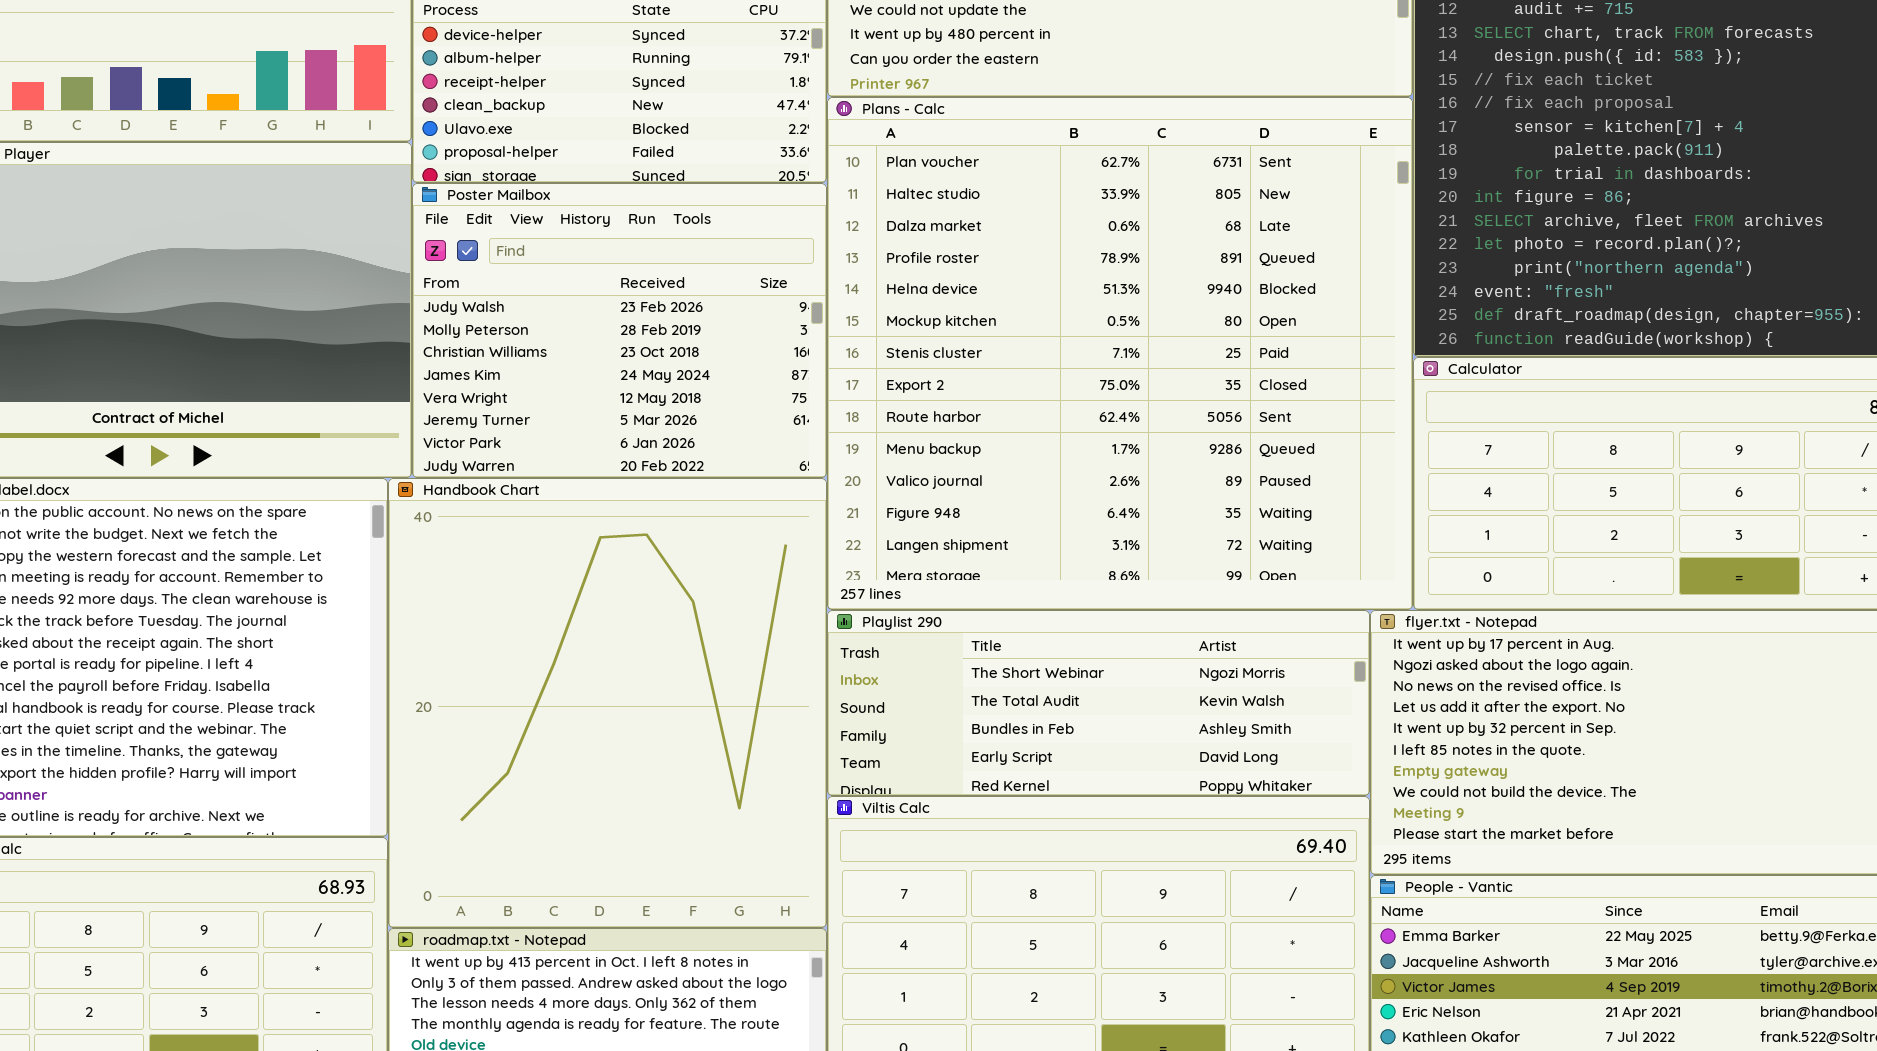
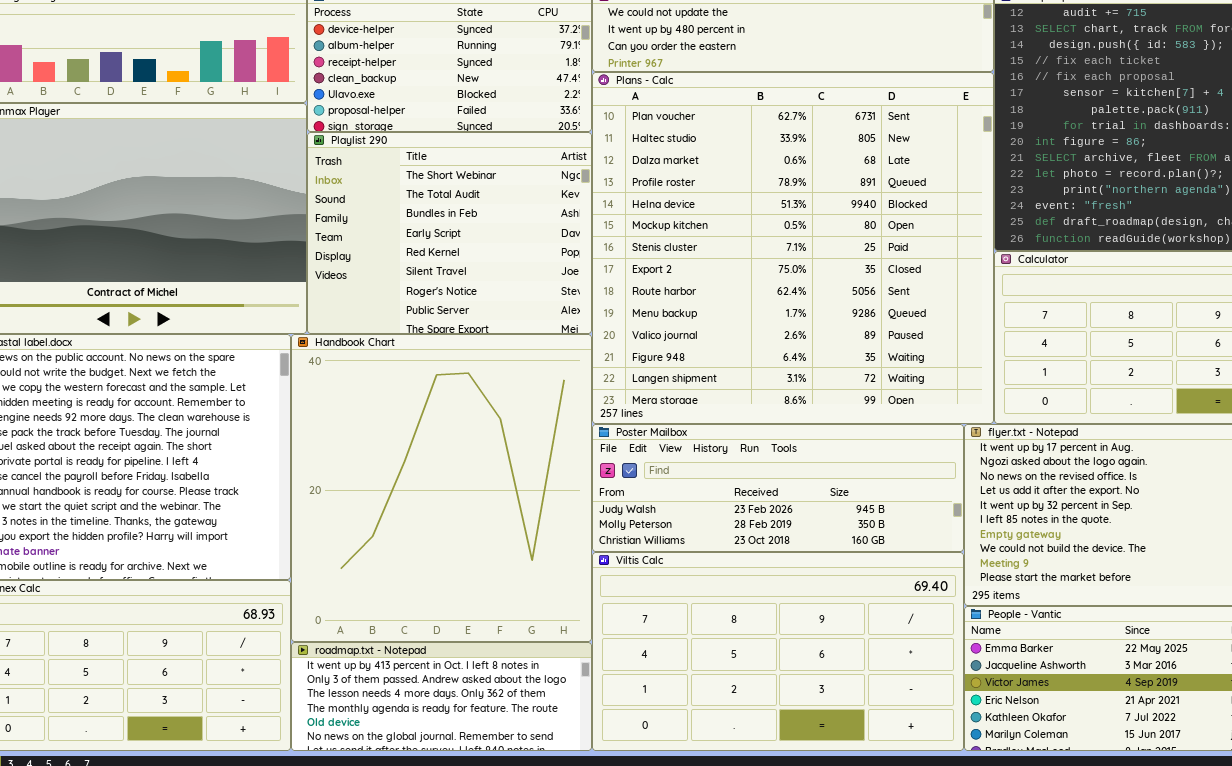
Poster Mailbox: [412,183,827,478] -> [592,424,964,552], moved, resized
Playlist 290: [827,610,1370,796] -> [307,132,592,334], moved, resized

